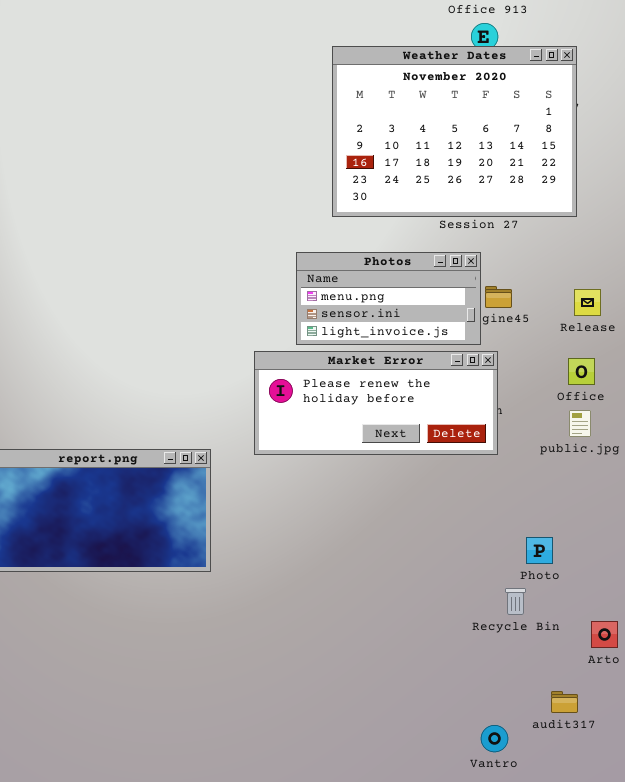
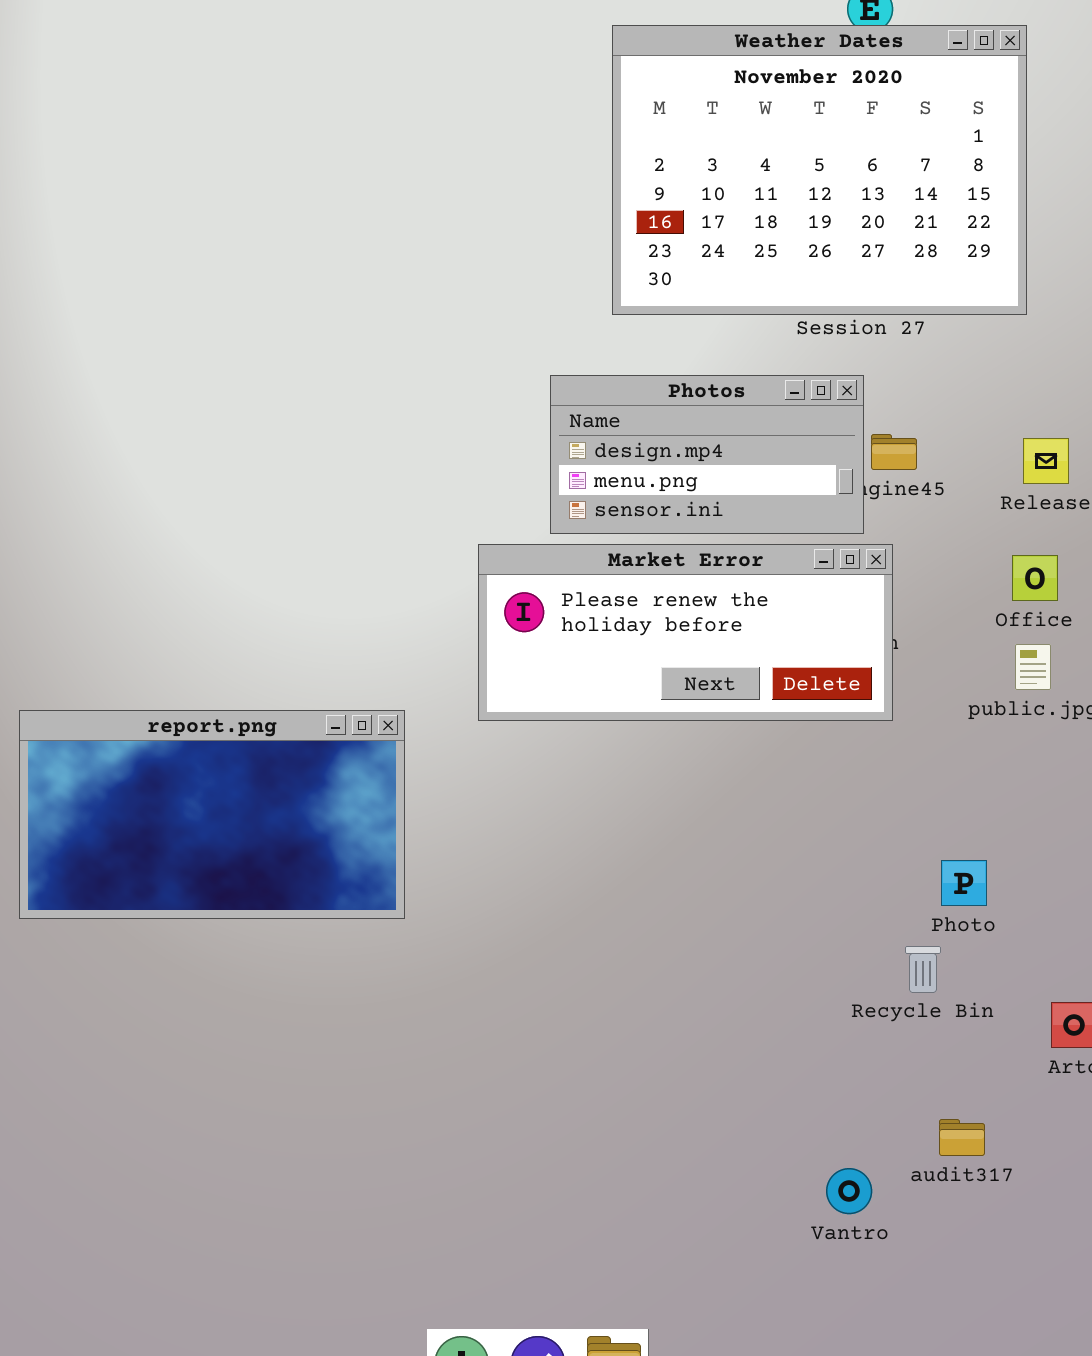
Photos: [296,252,481,345] -> [550,375,864,534], scrolled up 1 row
audit317: [551,691,578,713] -> [939,1119,985,1156], moved
Vantro: [481,725,508,752] -> [826,1168,872,1214], moved

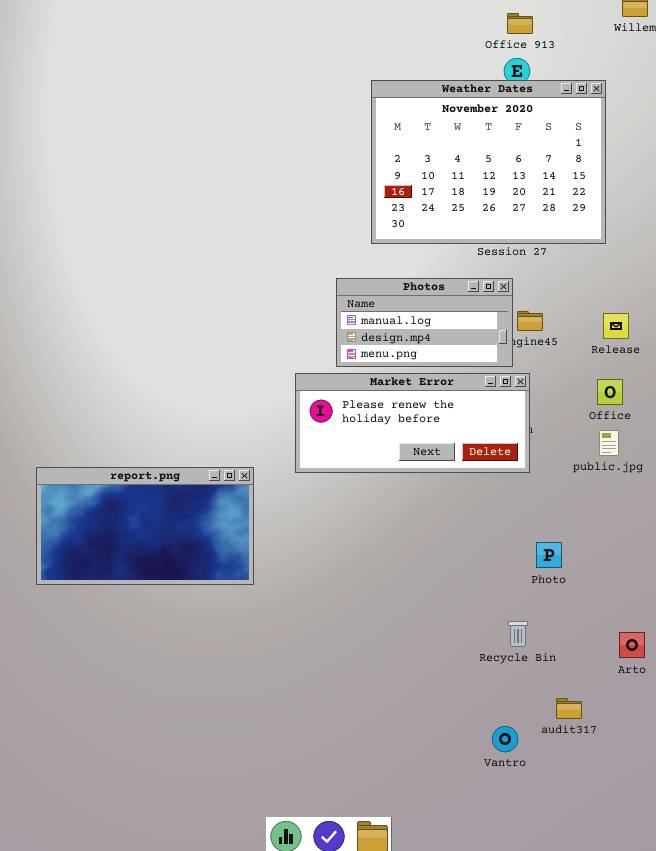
Photos: [550,375,864,534] -> [336,278,513,367], scrolled up 1 row
Photo: [941,860,987,906] -> [536,542,562,568], moved
Recycle Bin: [905,946,941,993] -> [508,621,528,647], moved

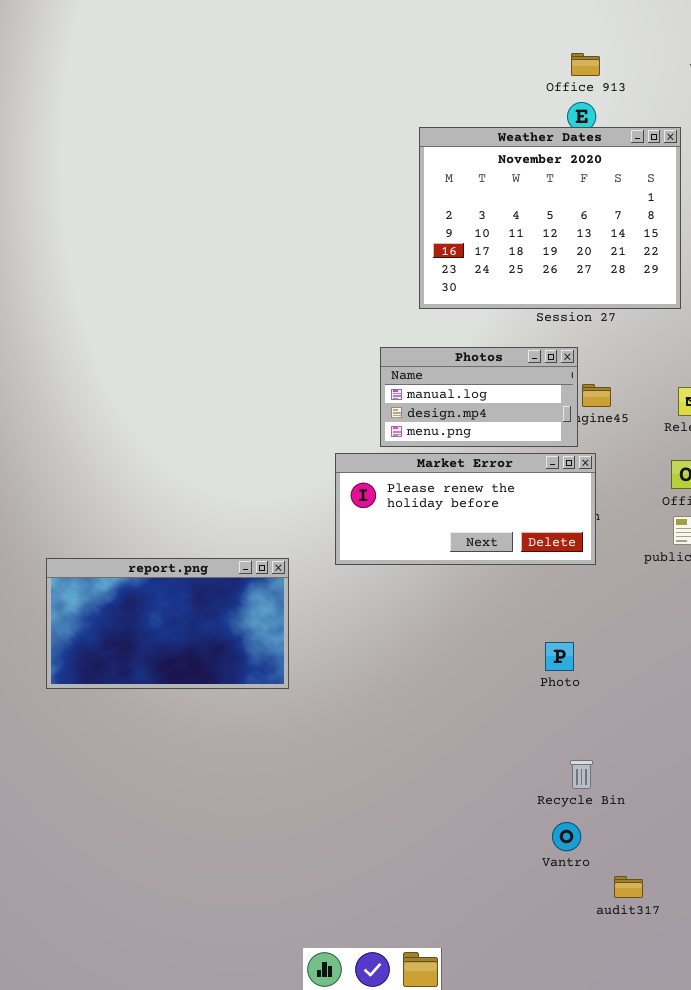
Photo: [536,542,562,568] -> [545,642,574,671], moved
Recycle Bin: [508,621,528,647] -> [570,760,593,789], moved
audit317: [556,698,582,719] -> [614,876,643,898], moved
Vantro: [492,726,518,752] -> [552,822,581,851], moved

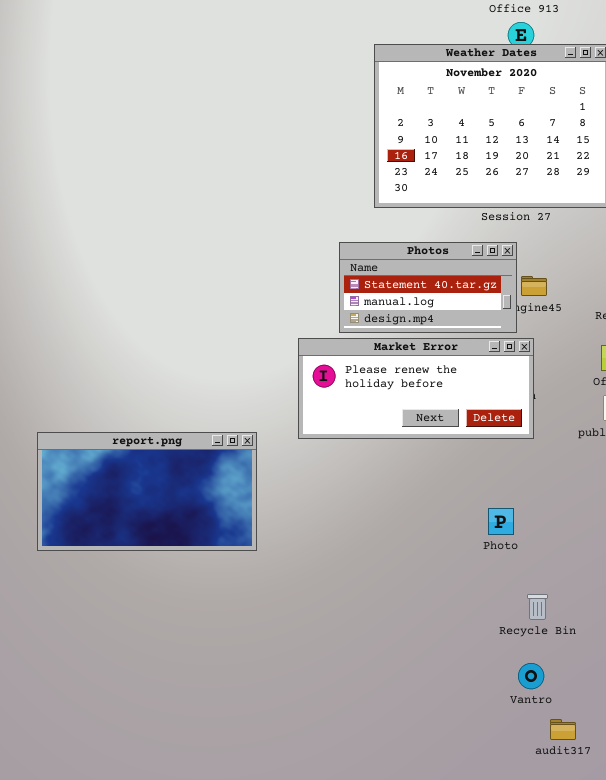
Photos: [380,347,578,447] -> [339,242,517,333], scrolled up 1 row
Recycle Bin: [570,760,593,789] -> [527,594,548,620], moved
Vantro: [552,822,581,851] -> [518,663,544,689], moved

